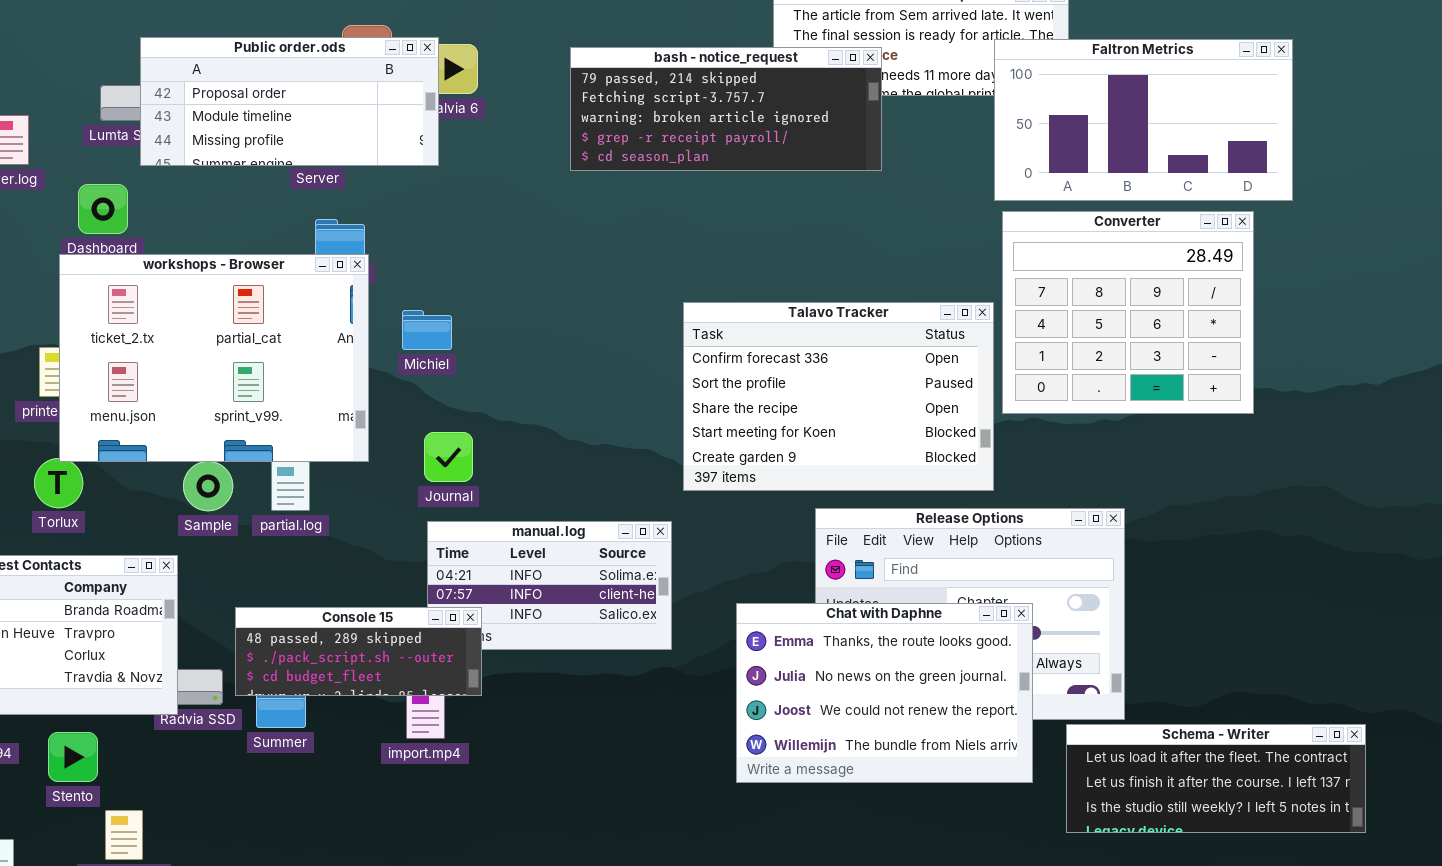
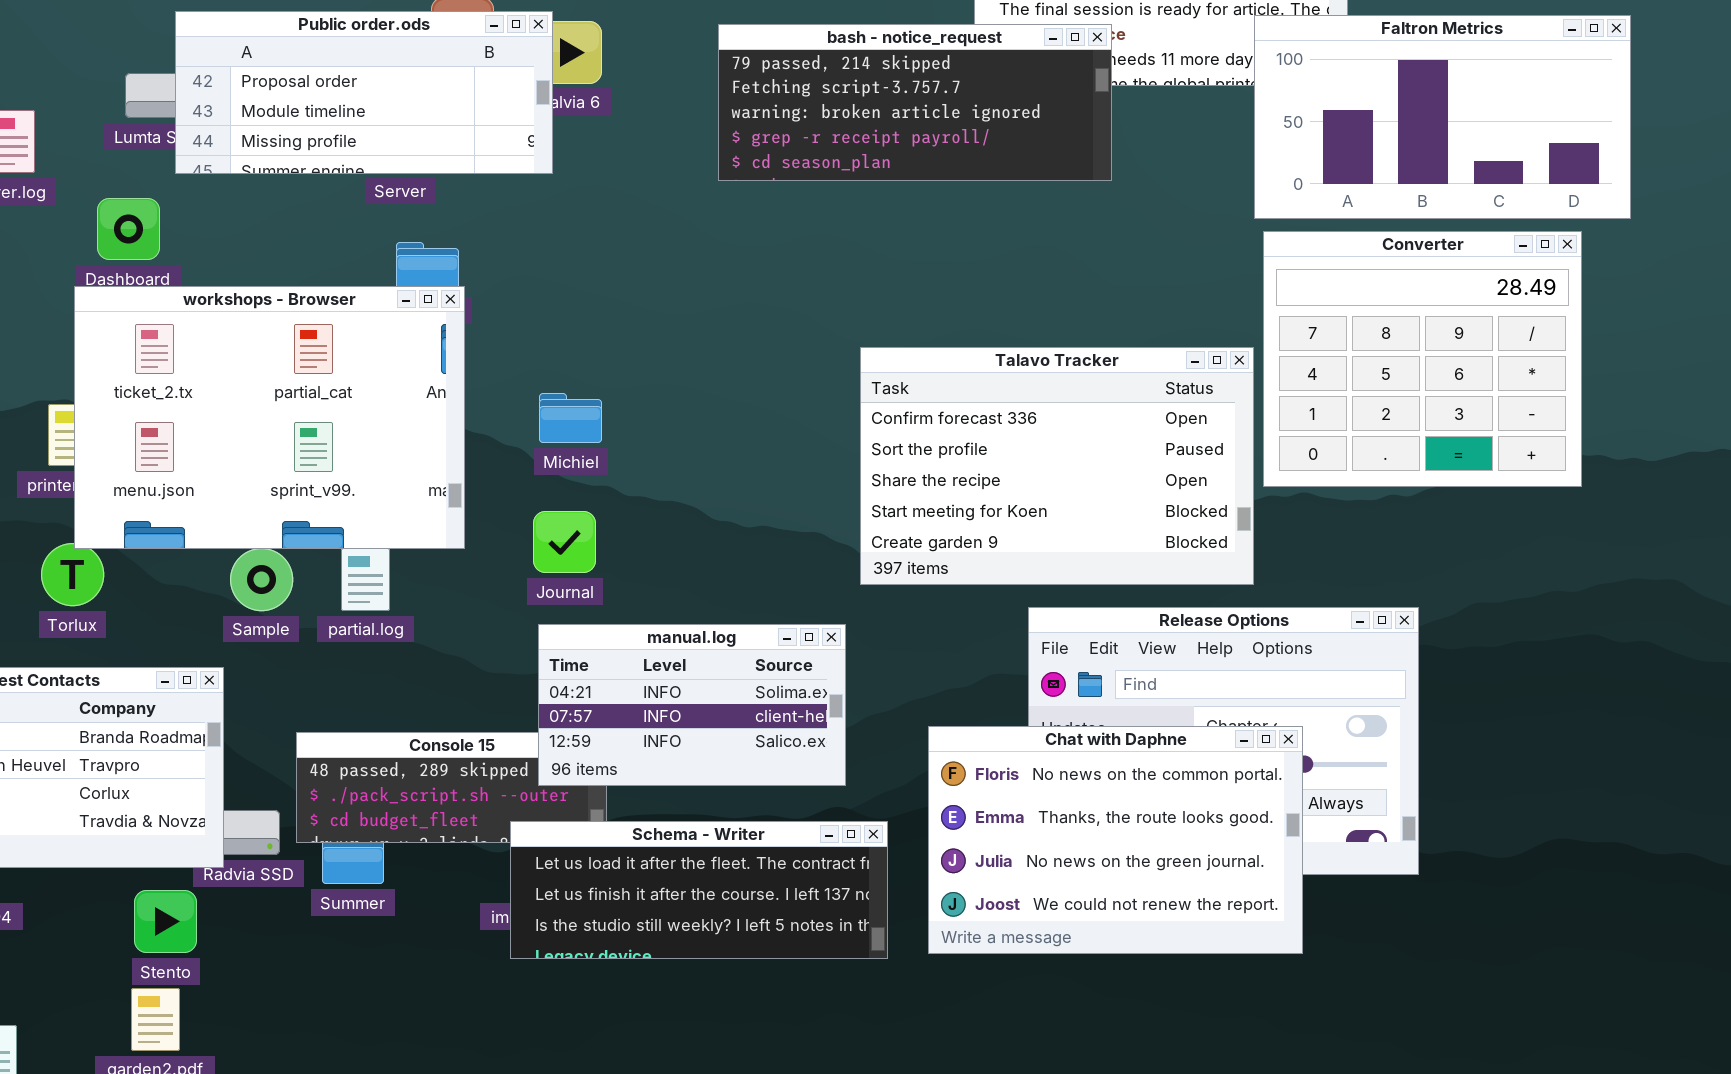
Michiel: [402,310,452,350] -> [539,393,602,443], moved
manual.log: [427,521,672,650] -> [538,624,846,786], raised
Chat with Daphne: [736,603,1033,783] -> [928,726,1303,954], scrolled up 1 row
Schema - Writer: [1066,724,1366,833] -> [510,821,888,959], moved
Stento: [48,732,98,782] -> [134,890,197,953], moved

